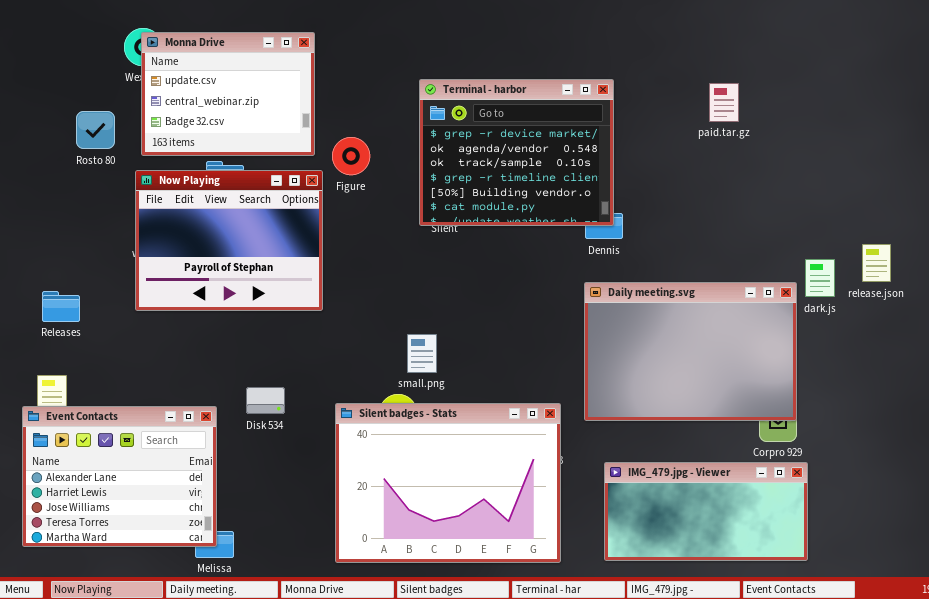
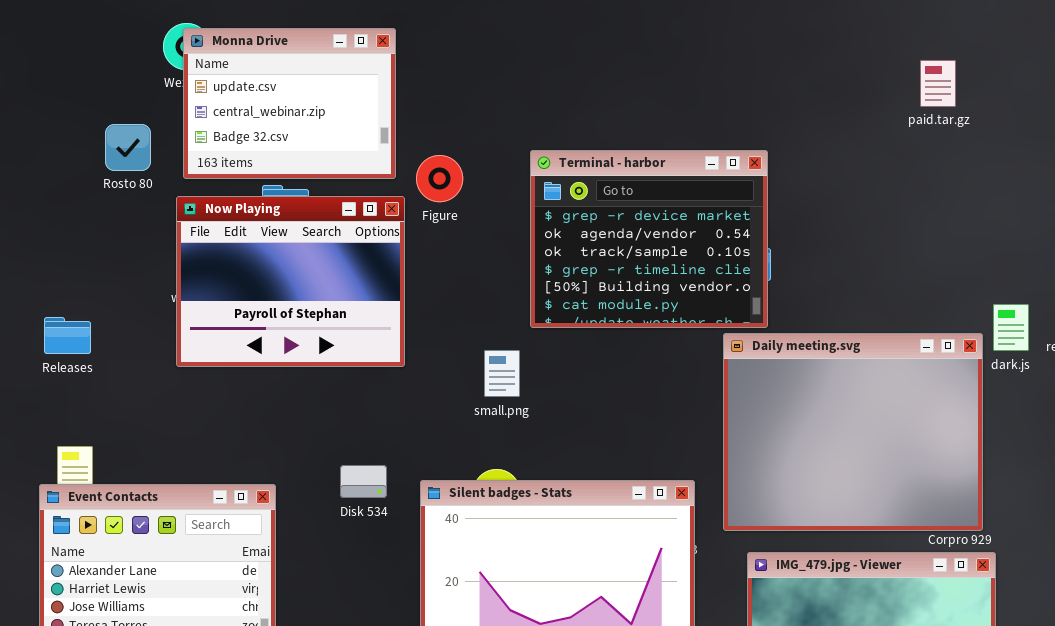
Terminal - harbor: [419,79,614,226] -> [530,150,768,328], moved
paid.tar.gz: [709,83,739,122] -> [920,60,956,107], moved
Daily meeting.svg: [584,282,797,421] -> [723,333,983,531], resized
Releases: [42,291,80,322] -> [44,317,91,354], moved
small.png: [407,334,437,373] -> [484,350,520,397], moved
Disk 534: [246,387,285,414] -> [340,465,387,498], moved

